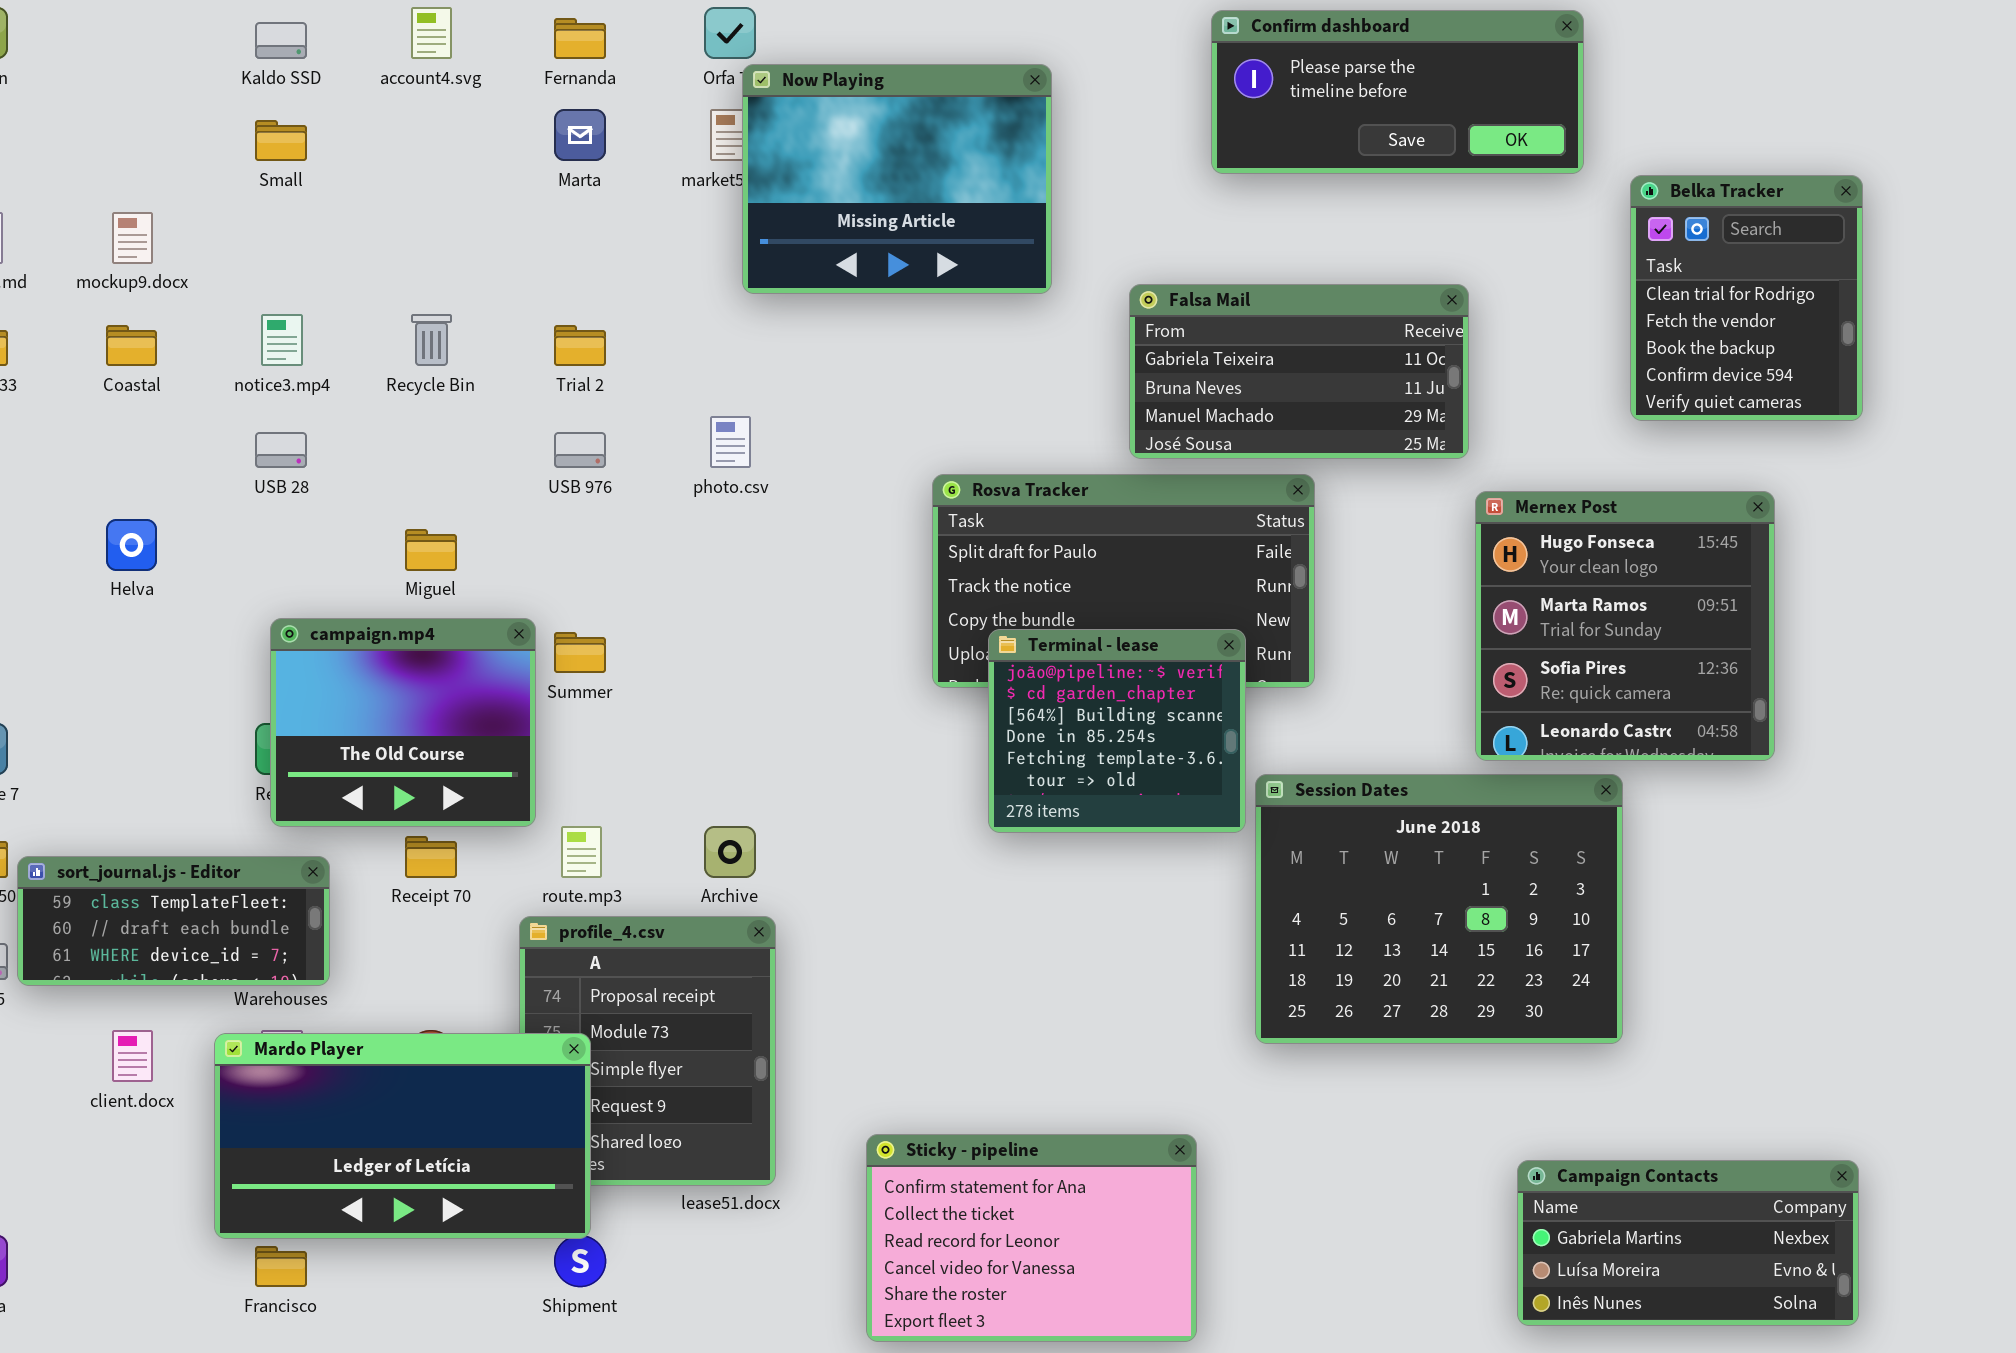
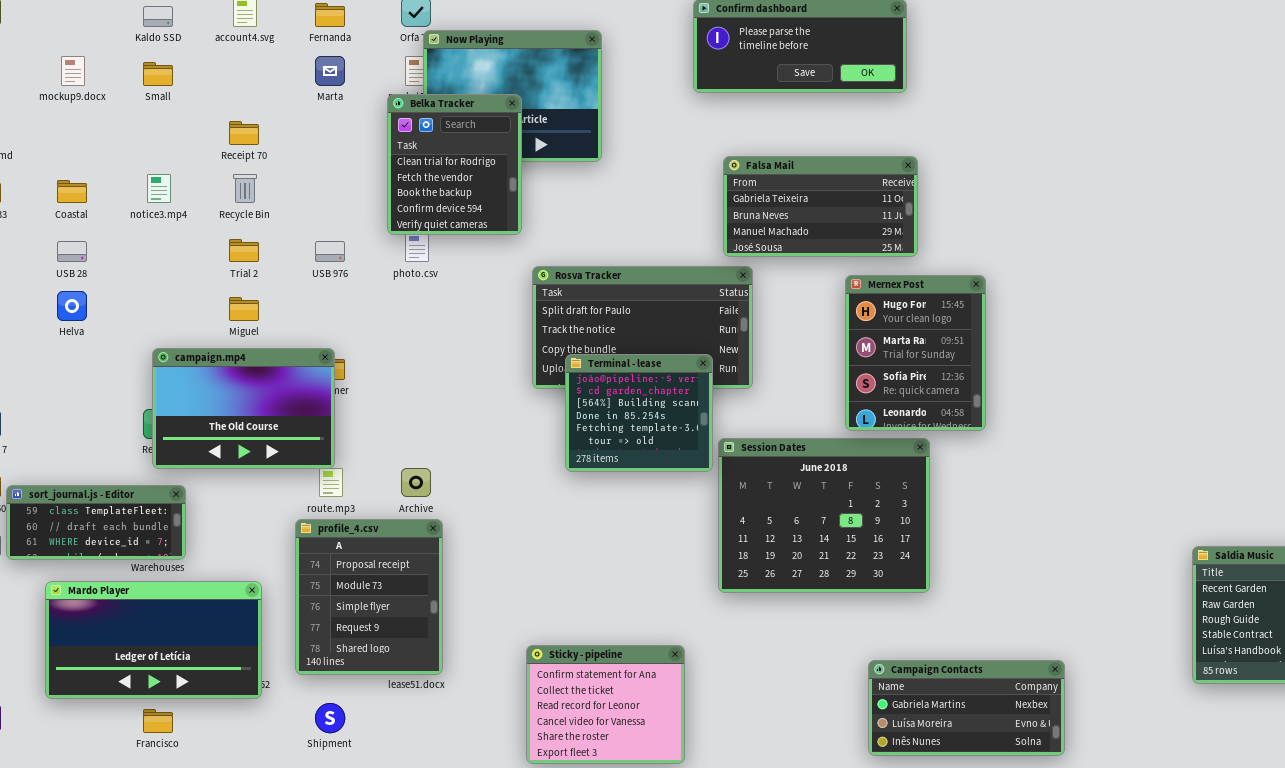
Belka Tracker: [1630,175,1863,421] -> [387,94,522,235], moved
mockup9.docx: [112,212,153,264] -> [61,56,85,86], moved
Falsa Mail: [1129,284,1469,459] -> [723,156,918,257], moved
Trial 2: [554,325,606,366] -> [229,239,259,262], moved
USB 28: [255,432,307,468] -> [57,241,87,262], moved
Mernex Post: [1475,491,1775,761] -> [845,275,986,431], resized
campaign.mp4: [270,618,536,827] -> [152,348,335,469], resized
Receipt 70: [405,836,457,878] -> [229,121,259,145], moved
Mardo Player: [214,1033,591,1239] -> [45,581,262,699], moved
Sticky - pipeline: [866,1134,1197,1342] -> [526,645,685,764], resized

